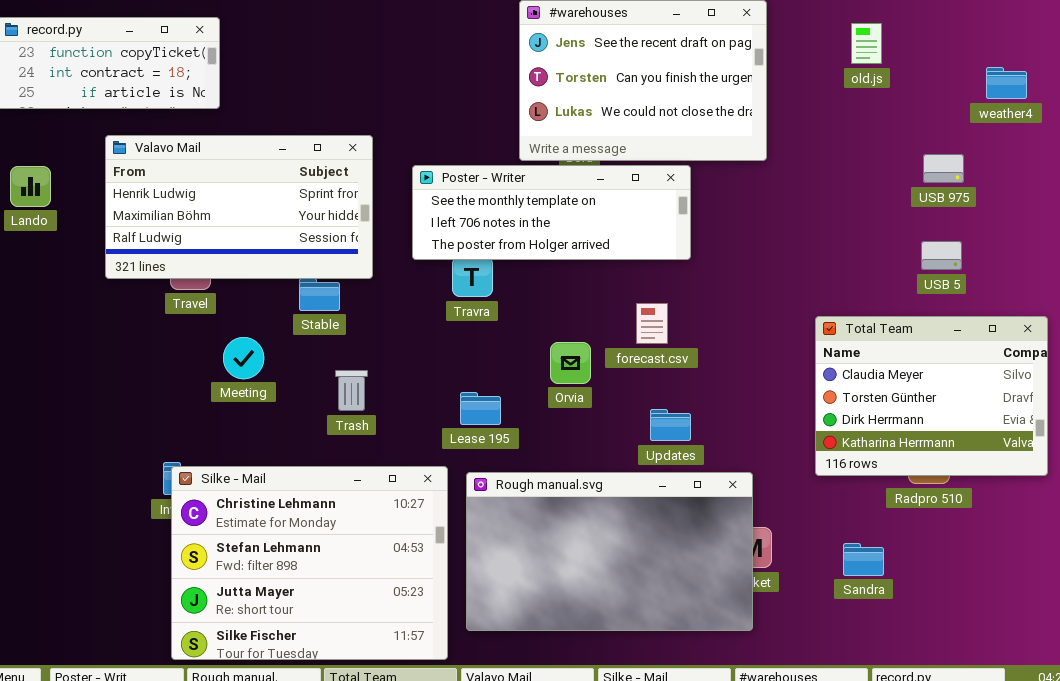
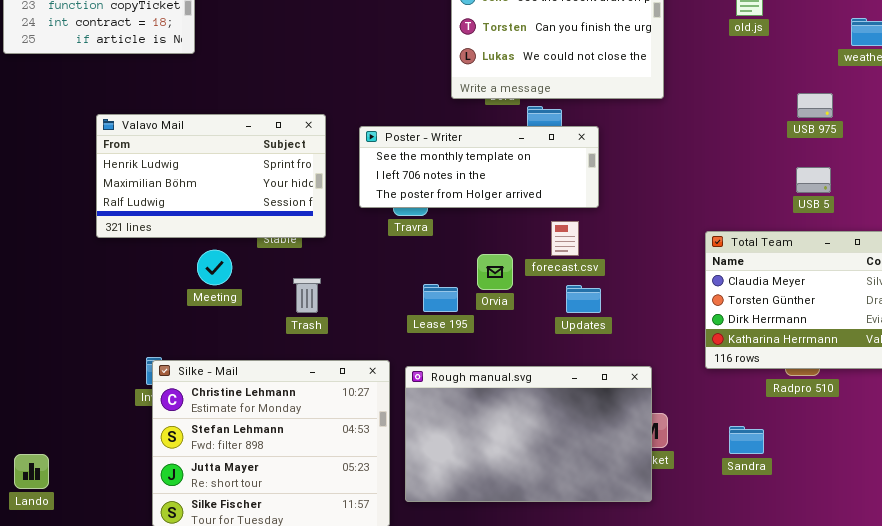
Valavo Mail: [105,135,373,279] -> [96,114,326,238], moved
Poster - Writer: [412,165,691,260] -> [359,126,599,208], moved
Lando: [10,166,51,207] -> [14,454,49,489], moved
Lease 195: [460,392,501,425] -> [423,284,458,312], moved
Updates: [650,409,691,441] -> [566,285,601,313], moved

